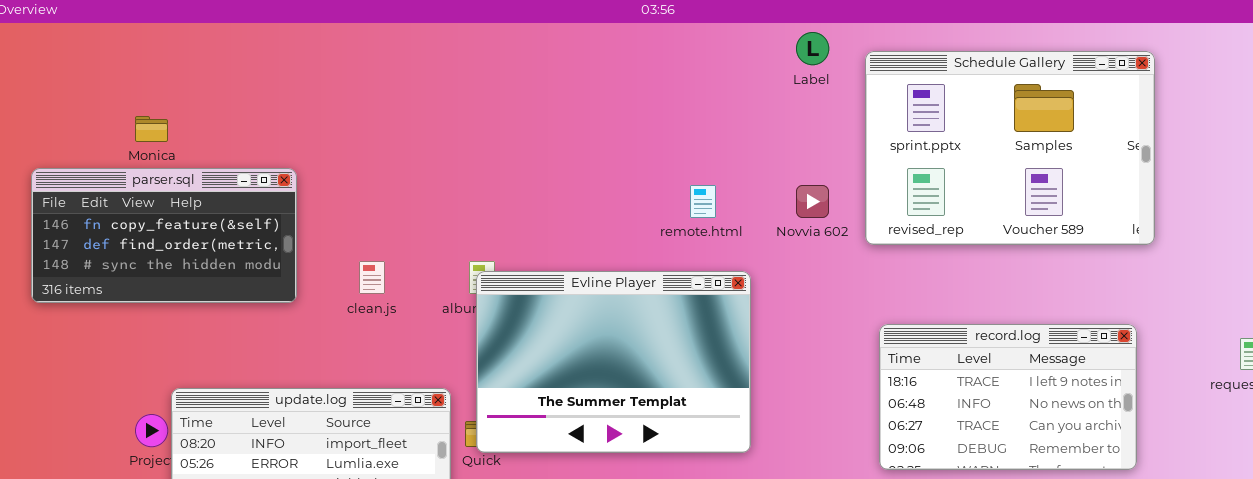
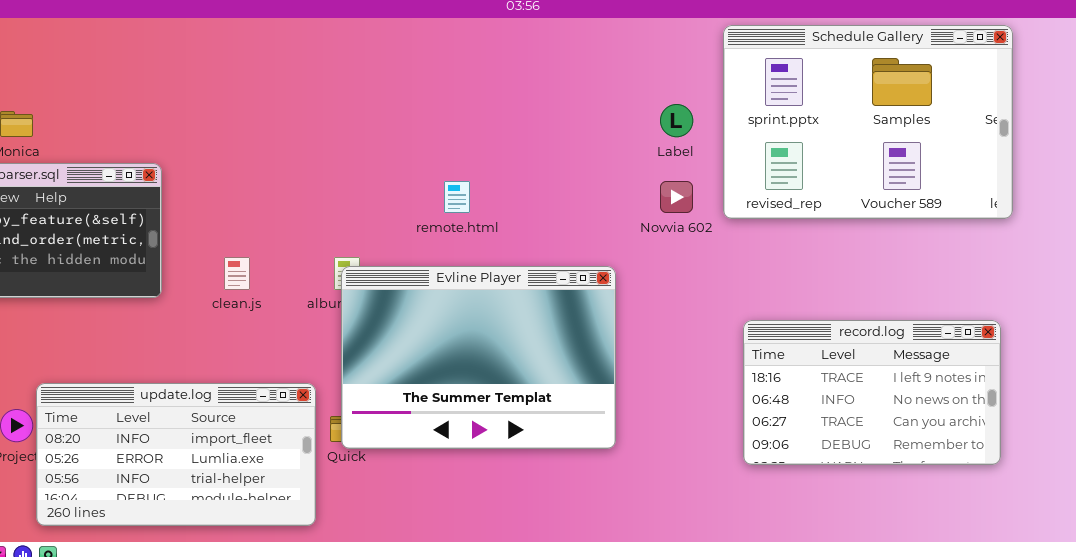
Label: [796,32,829,65] -> [660,104,693,137], moved
Schedule Gallery: [865,51,1155,245] -> [723,25,1013,219], moved
remote.html: [690,185,716,218] -> [444,181,470,213], moved

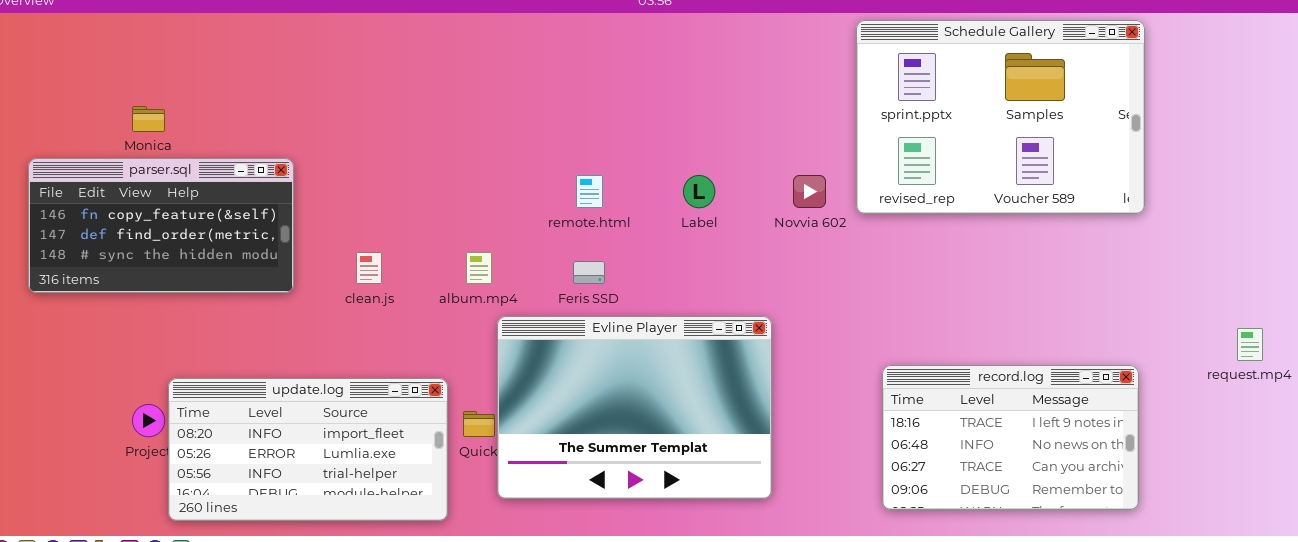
Label: [660,104,693,137] -> [683,175,715,208], moved
Evline Player: [341,266,616,449] -> [497,316,772,499], moved
record.log: [743,320,1001,465] -> [882,365,1139,510], moved

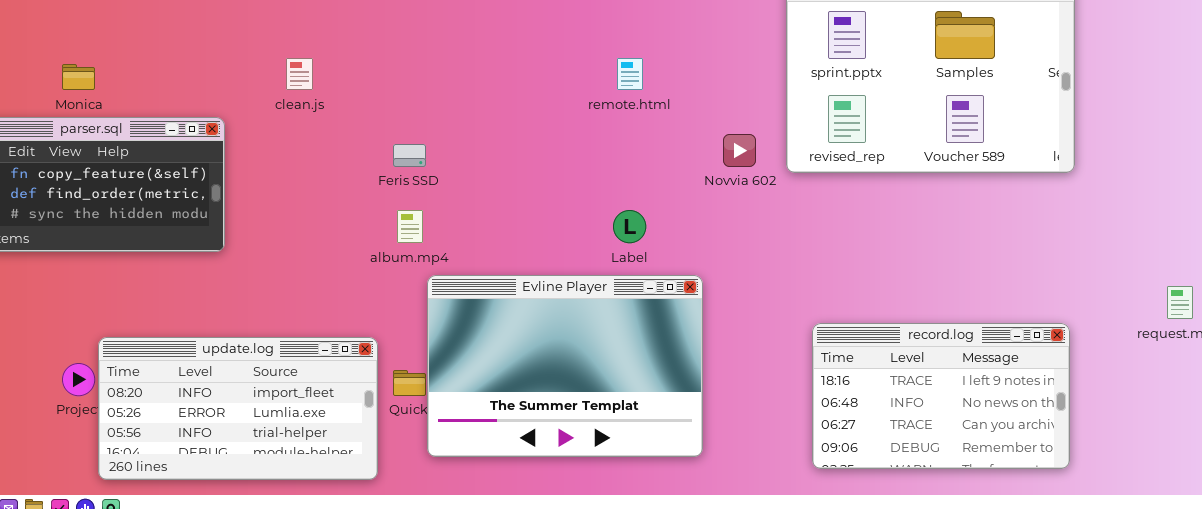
remote.html: [576,175,603,208] -> [617,58,643,90], moved
Label: [683,175,715,208] -> [613,210,646,243], moved
clean.js: [356,252,382,284] -> [286,58,313,90], moved
Feris SSD: [573,261,605,284] -> [393,144,426,167], moved

